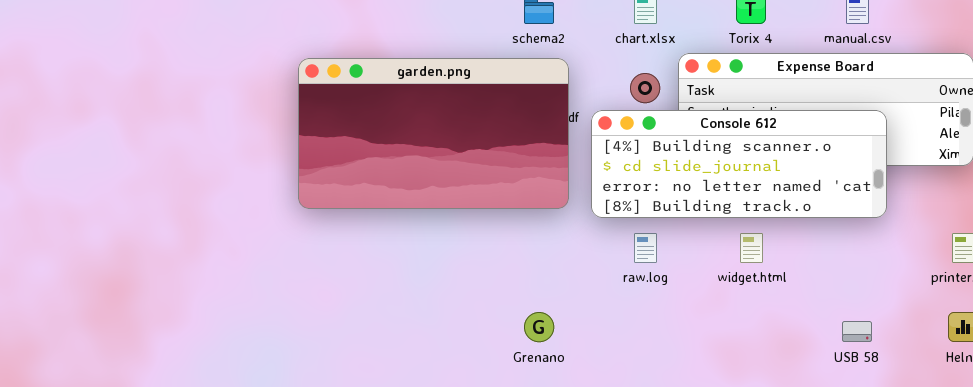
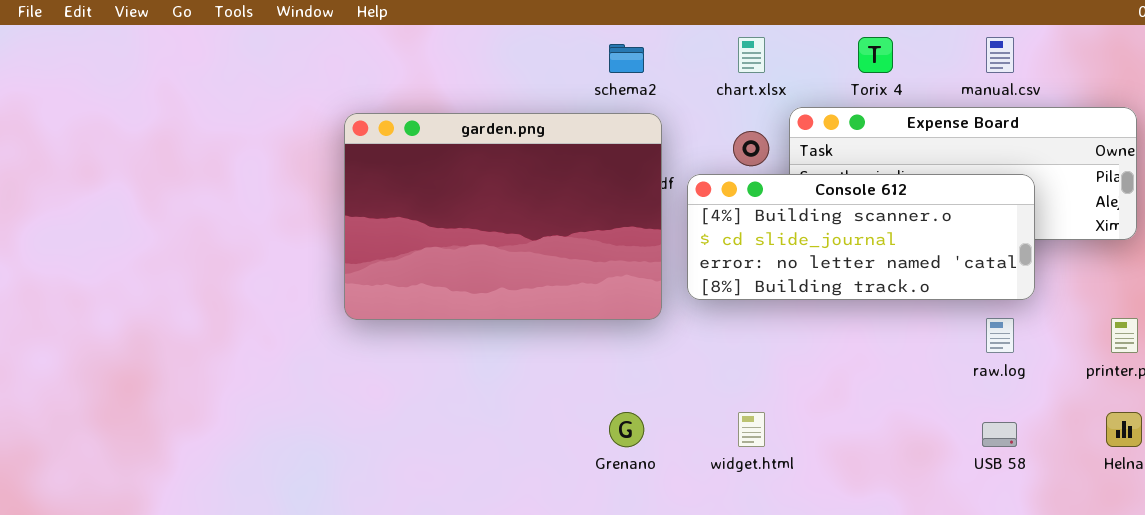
garden.png: [298,58,569,209] -> [344,113,662,320], resized
raw.log: [634,233,657,263] -> [986,318,1014,353], moved
widget.html: [740,233,763,263] -> [738,412,765,447], moved

